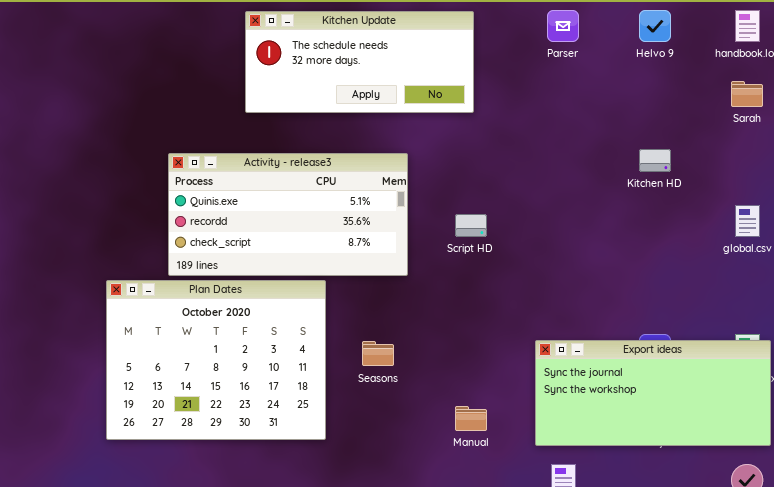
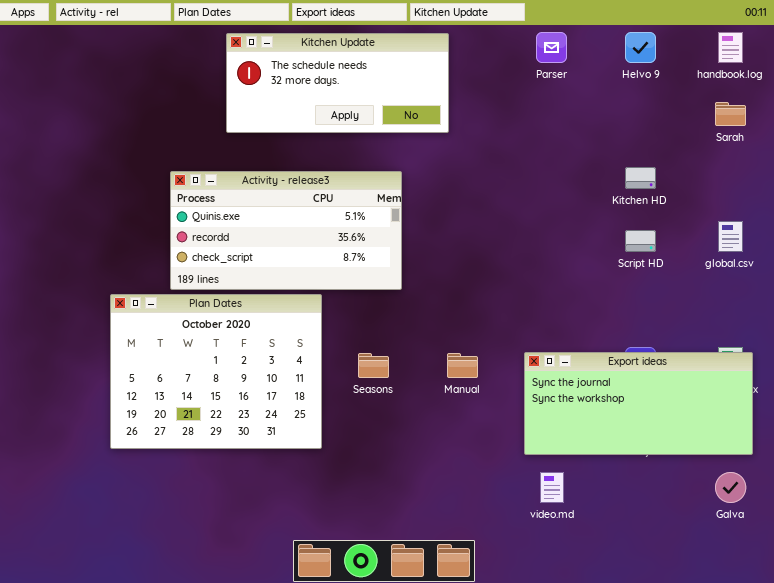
Kitchen Update: [245,11,474,113] -> [226,33,449,133], moved
Script HD: [455,214,487,237] -> [625,230,656,252], moved
Manual: [455,406,487,431] -> [447,353,478,378], moved

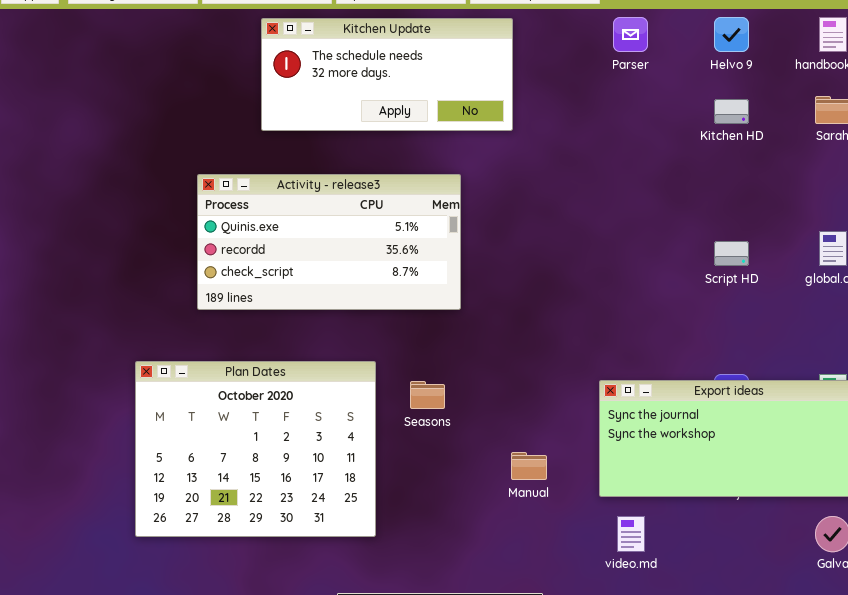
Kitchen HD: [625,167,656,189] -> [714,99,749,124], moved
Plan Dates: [110,294,322,449] -> [135,361,376,537], moved
Manual: [447,353,478,378] -> [511,452,547,480], moved

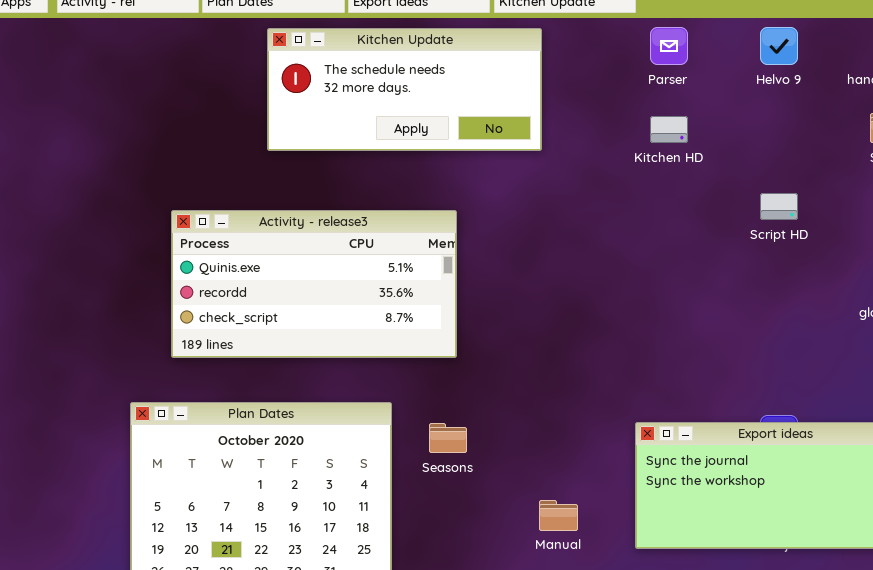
Kitchen HD: [714,99,749,124] -> [650,116,688,143], moved
Activity - release3: [197,174,461,310] -> [171,210,457,358], moved
Script HD: [714,241,749,266] -> [760,193,798,220], moved

